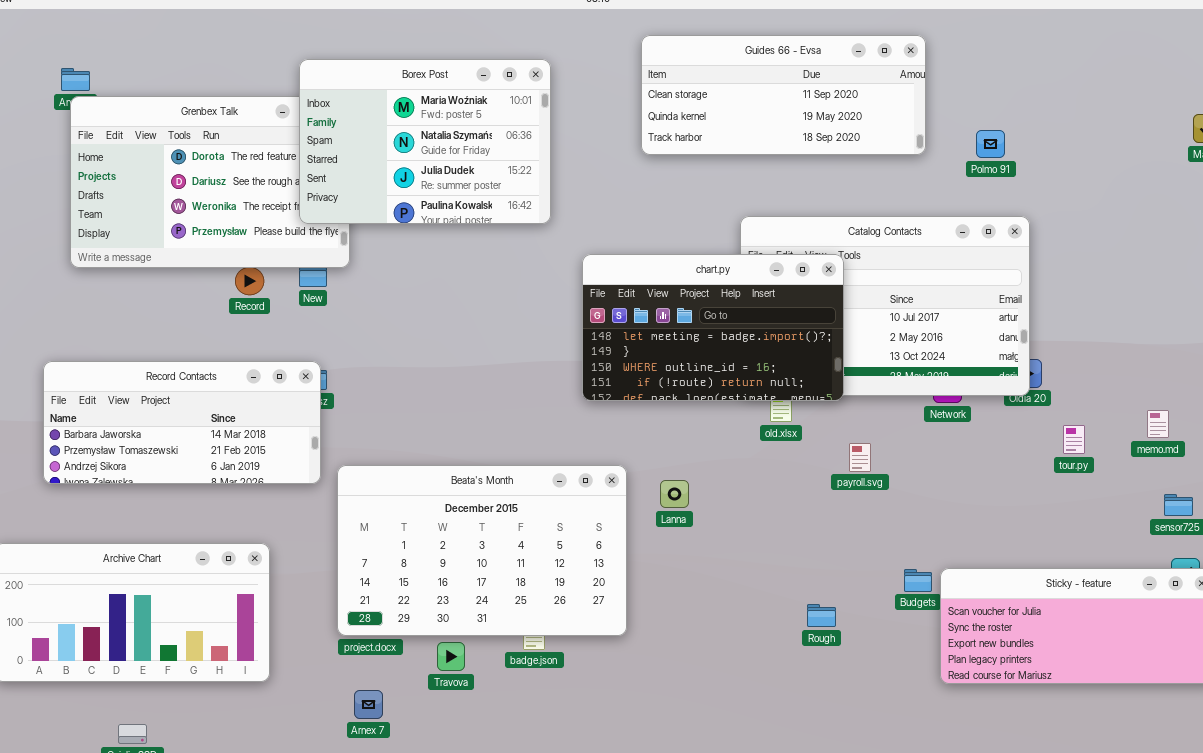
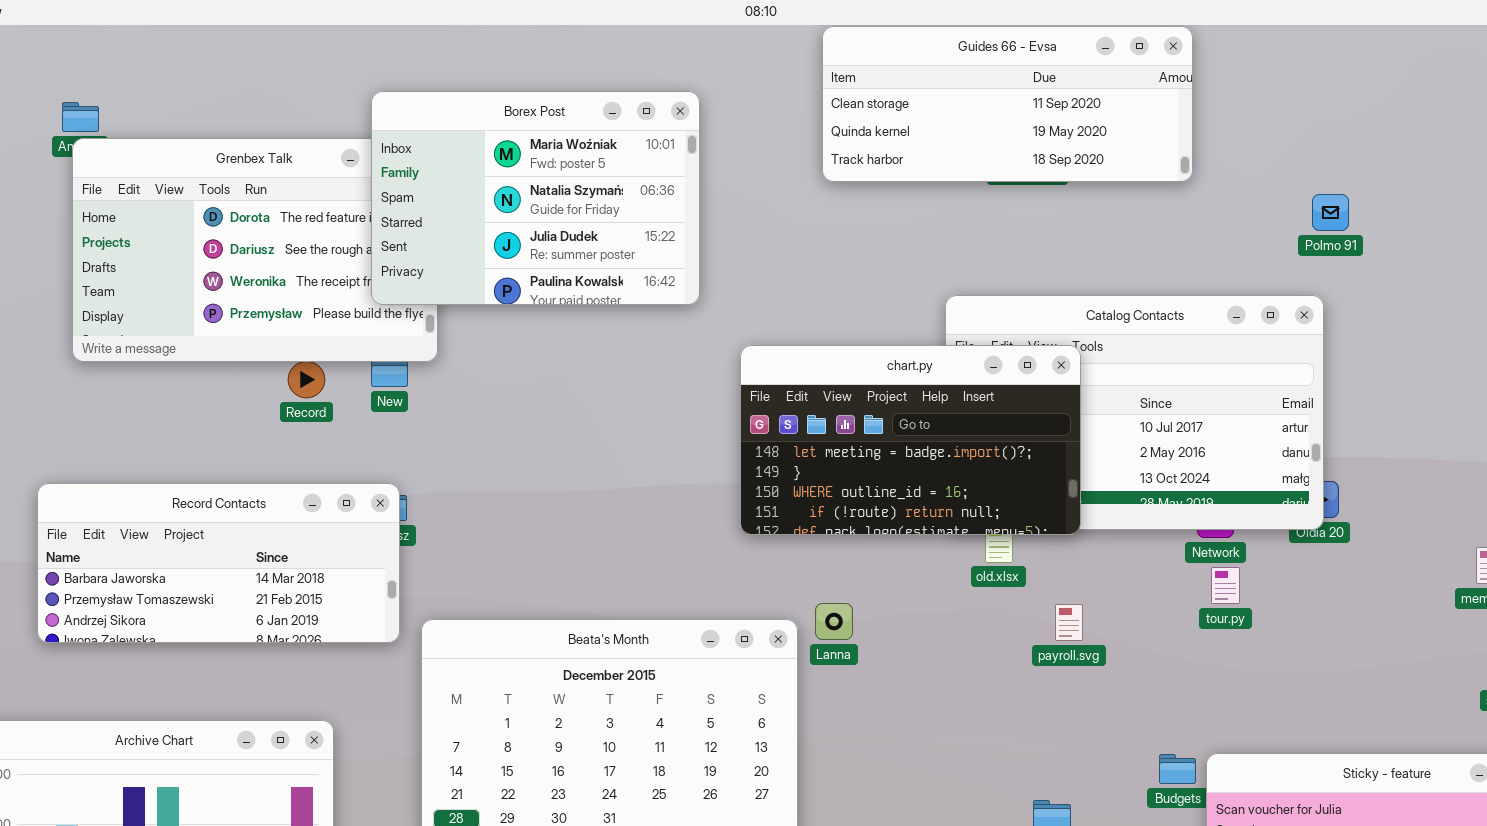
Guides 66 - Evsa: [641,35,926,155] -> [822,26,1193,182], moved
Polmo 91: [976,130,1005,158] -> [1312,194,1349,231], moved
tour.py: [1063,425,1085,454] -> [1211,567,1240,604], moved
payroll.svg: [849,443,871,472] -> [1055,604,1083,641], moved
Lanna: [660,480,689,508] -> [815,603,853,640], moved

